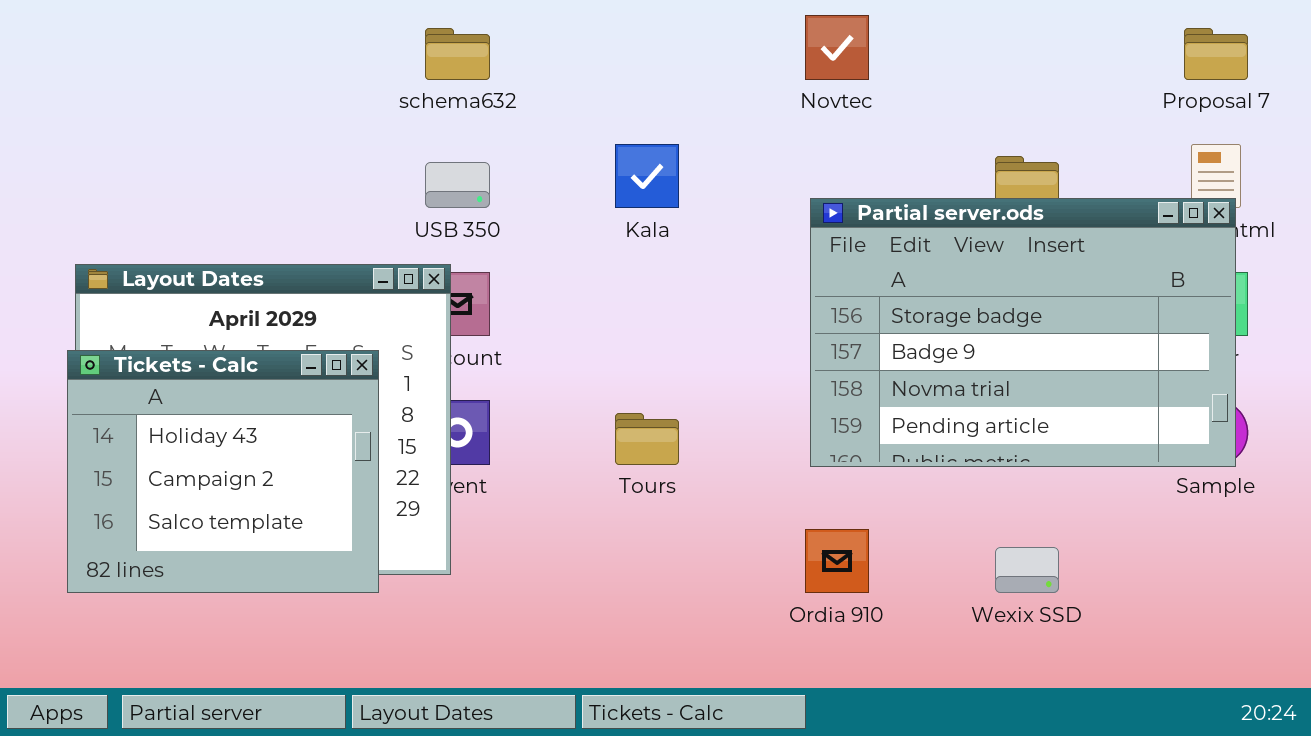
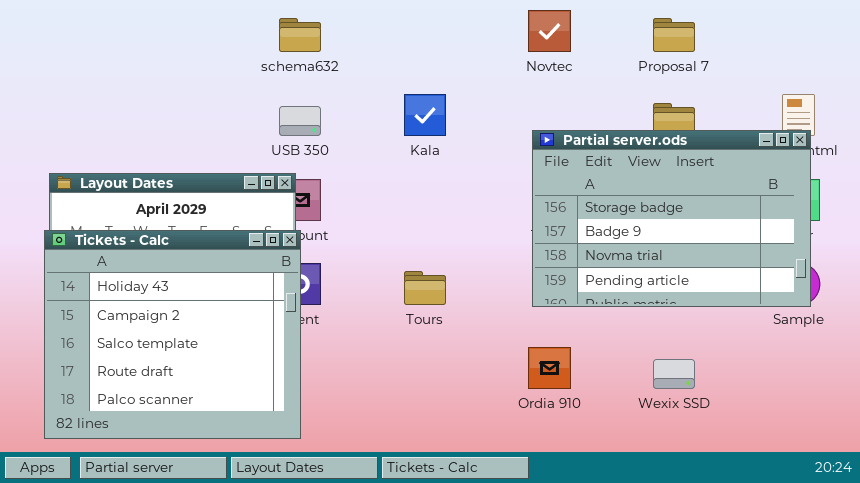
Proposal 7: [1184,28,1248,80] -> [653,18,695,52], moved
Tickets - Calc: [67,350,379,593] -> [44,230,301,439], resized

